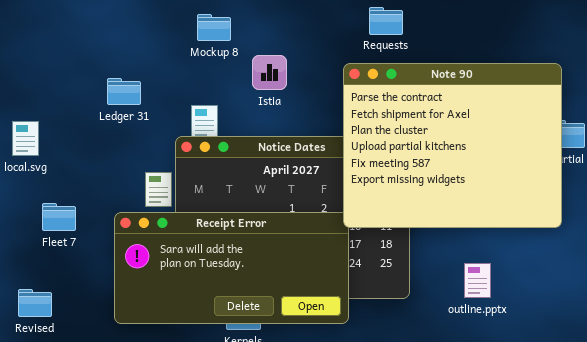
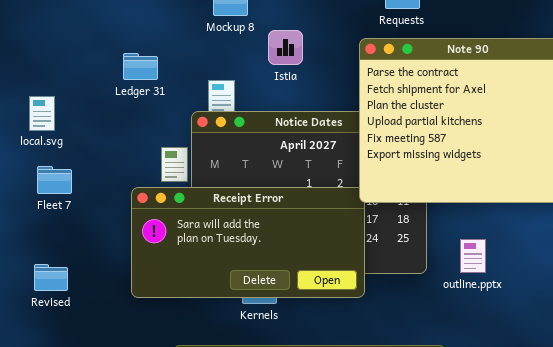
Fleet 7: [42,203,76,231] -> [37,166,72,194], moved
outline.pptx: [464,263,491,298] -> [460,239,486,273], moved

